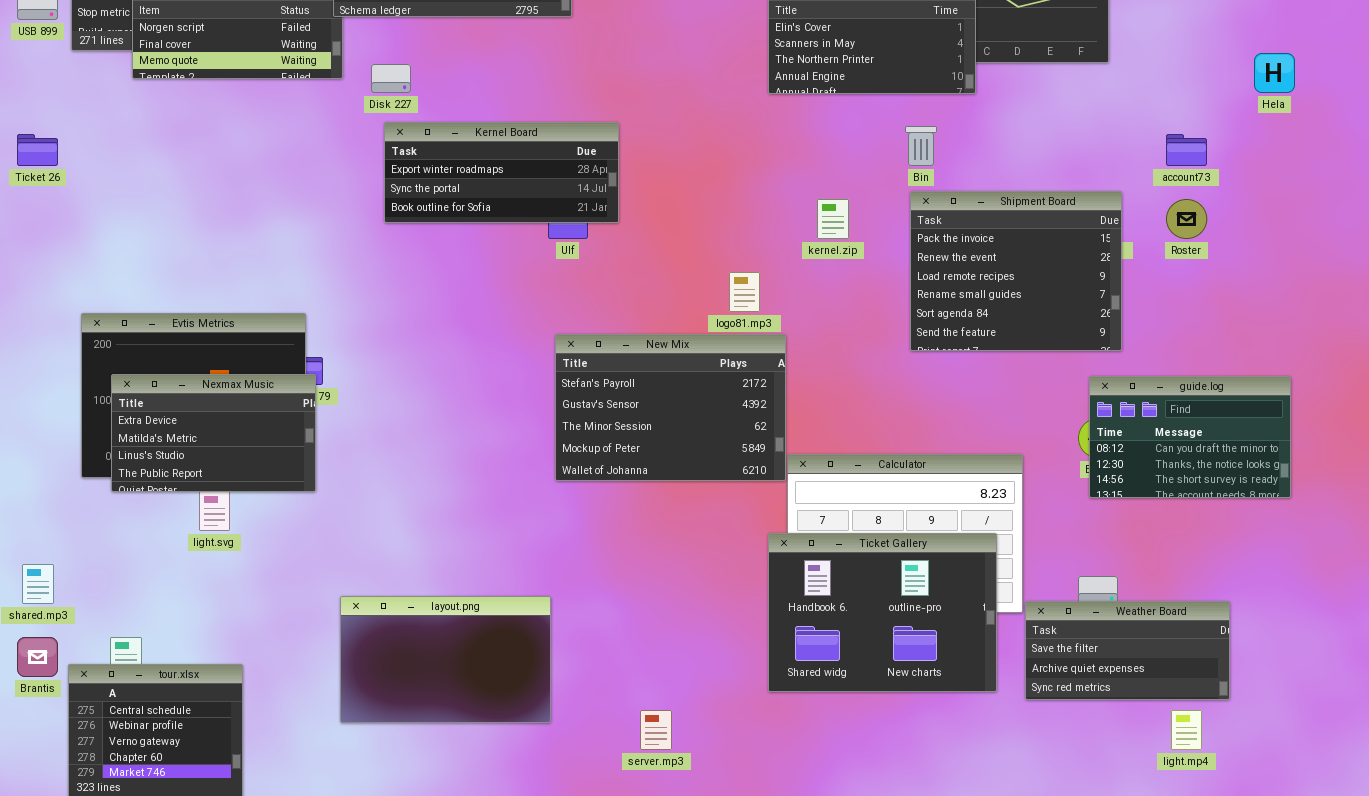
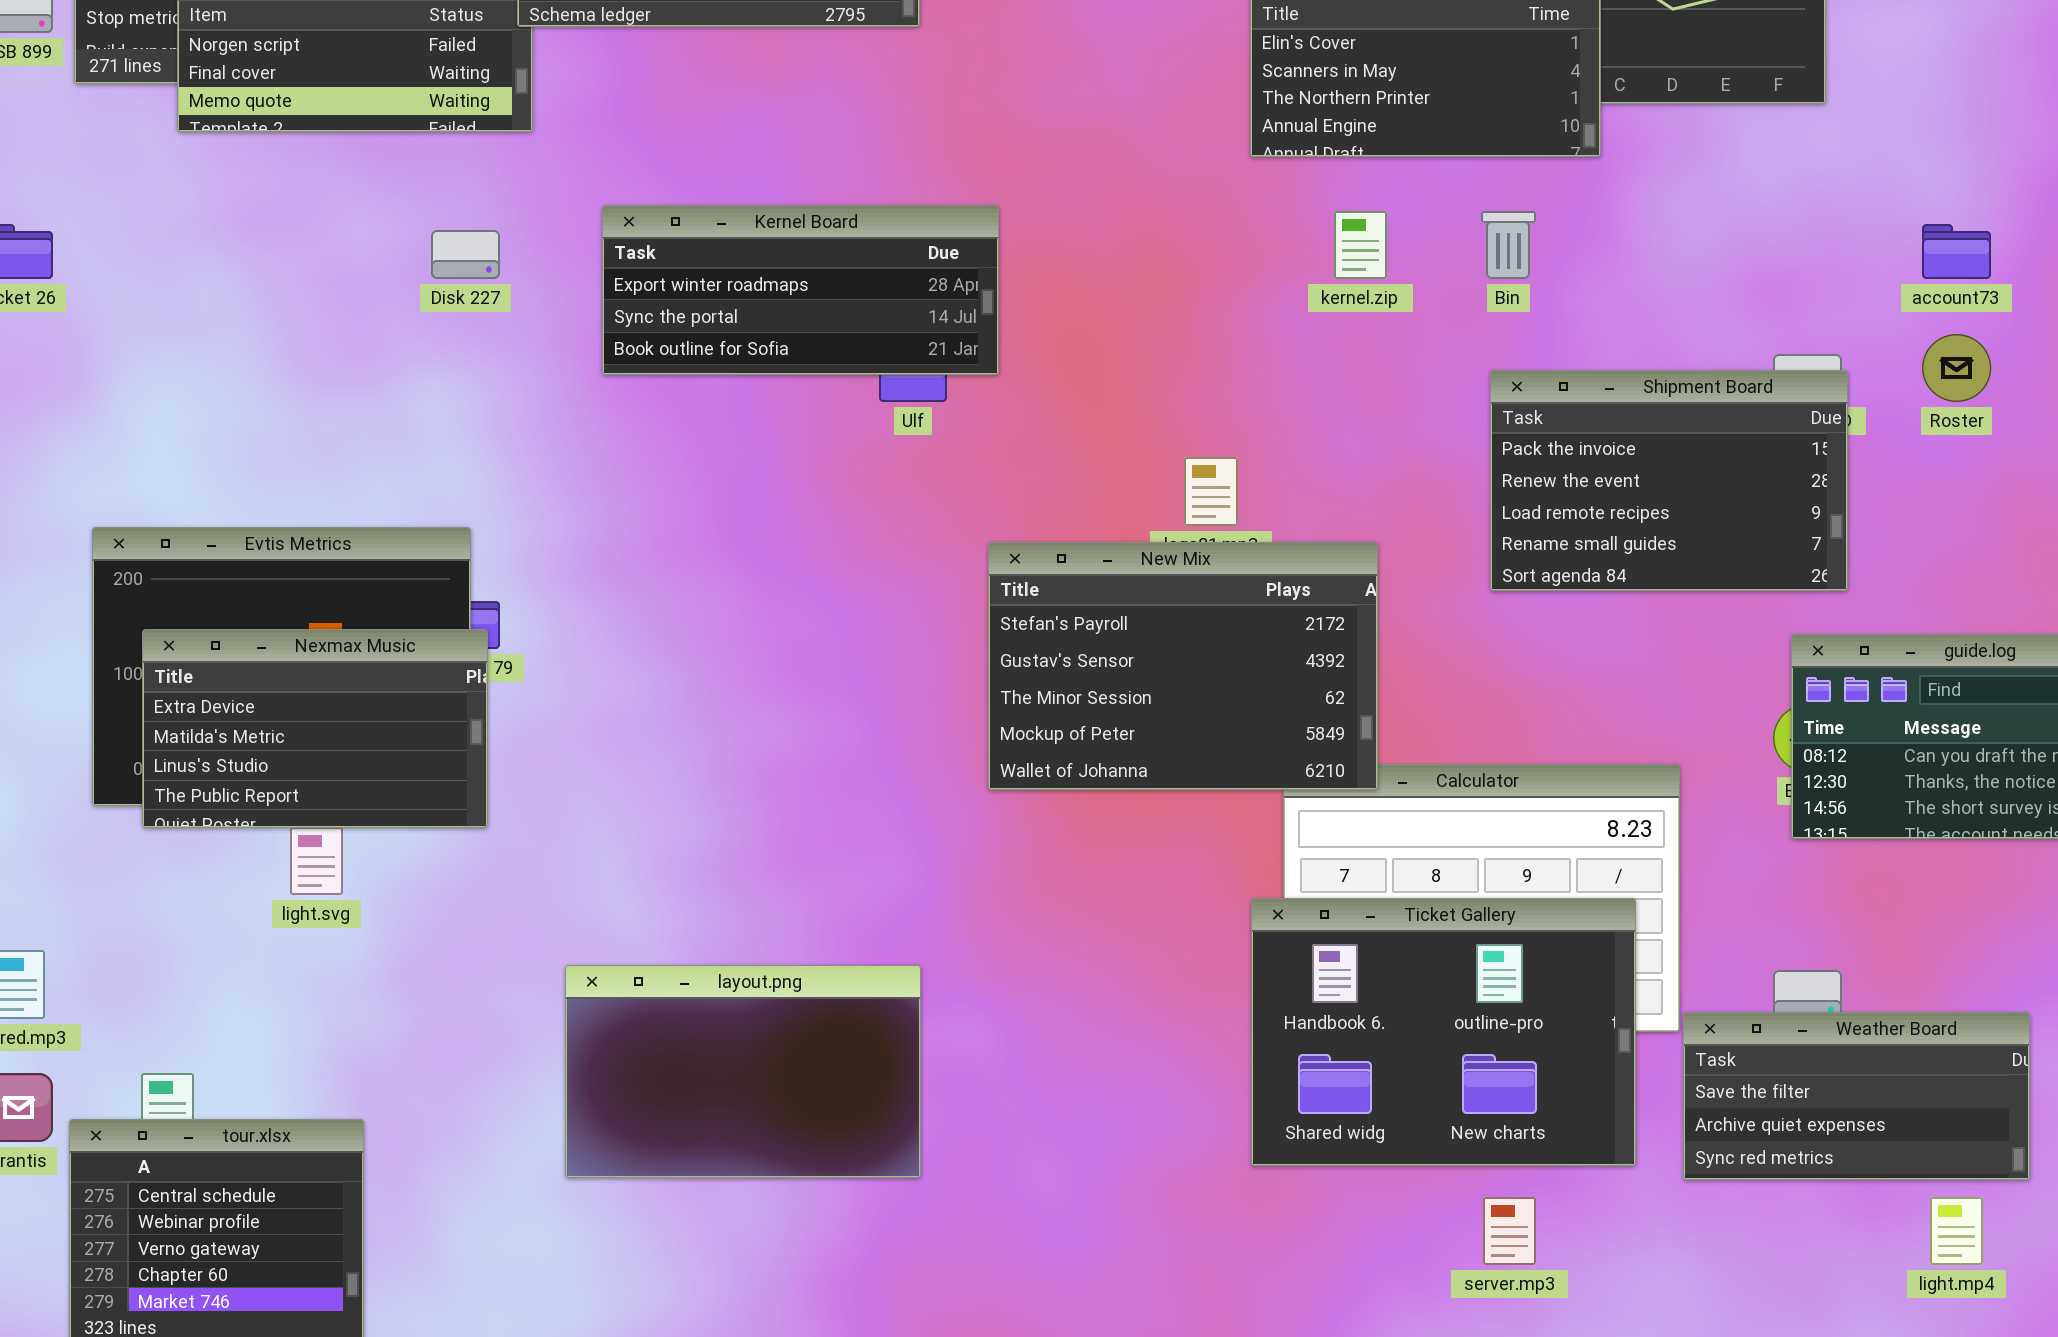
Disk 227: [371,64,411,93] -> [431,230,500,279], moved
Shipment Board: [910,191,1122,351] -> [1490,370,1848,591], resized
kernel.zip: [817,199,849,239] -> [1334,211,1387,279], moved
New Mix: [555,334,786,481] -> [988,542,1378,790], moved
layout.png: [340,596,551,723] -> [565,965,921,1178], moved
server.mp3: [640,710,672,750] -> [1483,1197,1536,1265], moved

